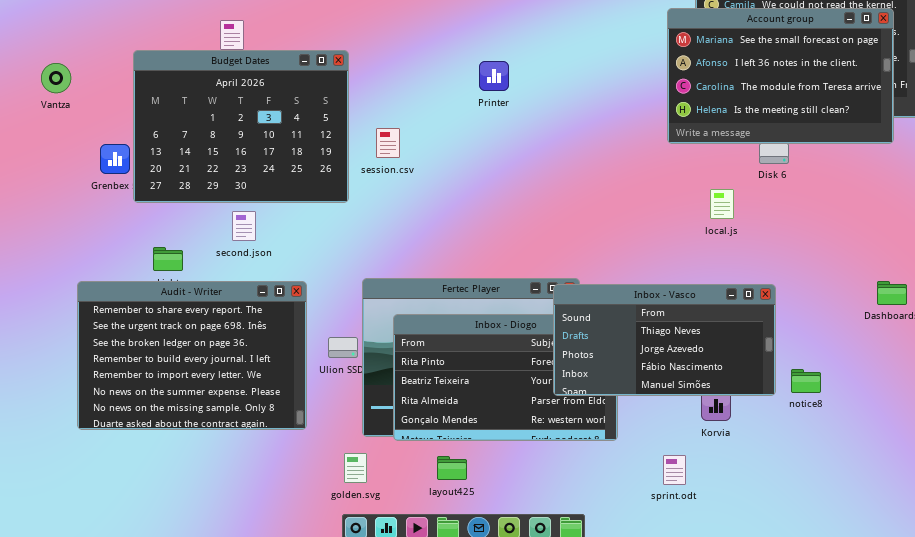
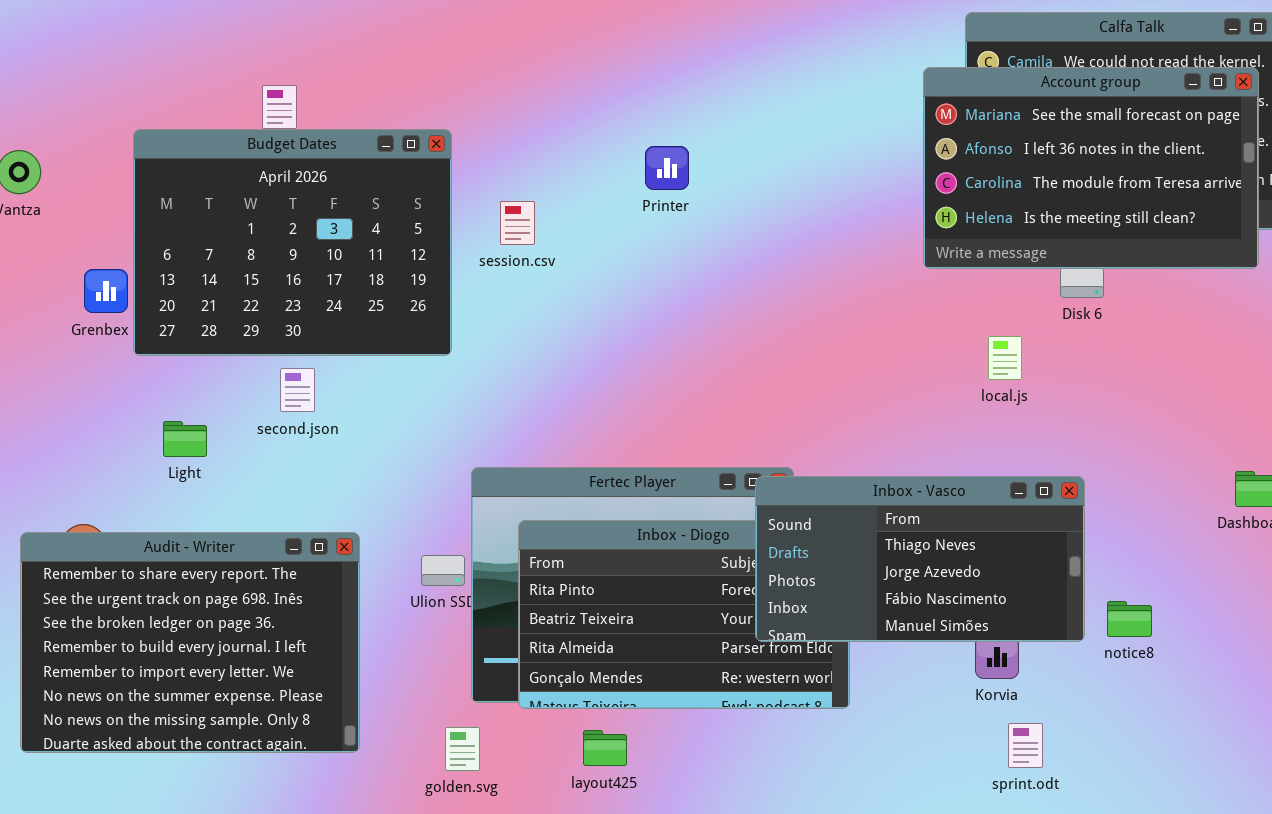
session.csv: [376,128,400,158] -> [500,201,535,245], moved
Audit - Writer: [77,281,307,430] -> [20,532,360,753], moved
sprint.odt: [663,455,686,485] -> [1008,723,1043,768], moved

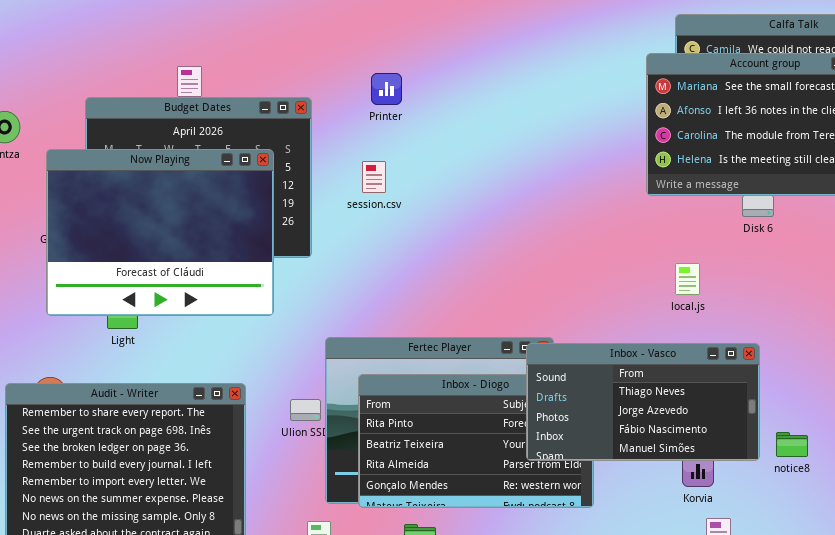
Printer: [645,146,689,190] -> [371,73,402,105], moved
session.csv: [500,201,535,245] -> [362,161,386,193], moved
Now Playing: none -> [46,149,274,316], opened
local.js: [988,336,1022,380] -> [675,263,700,295], moved

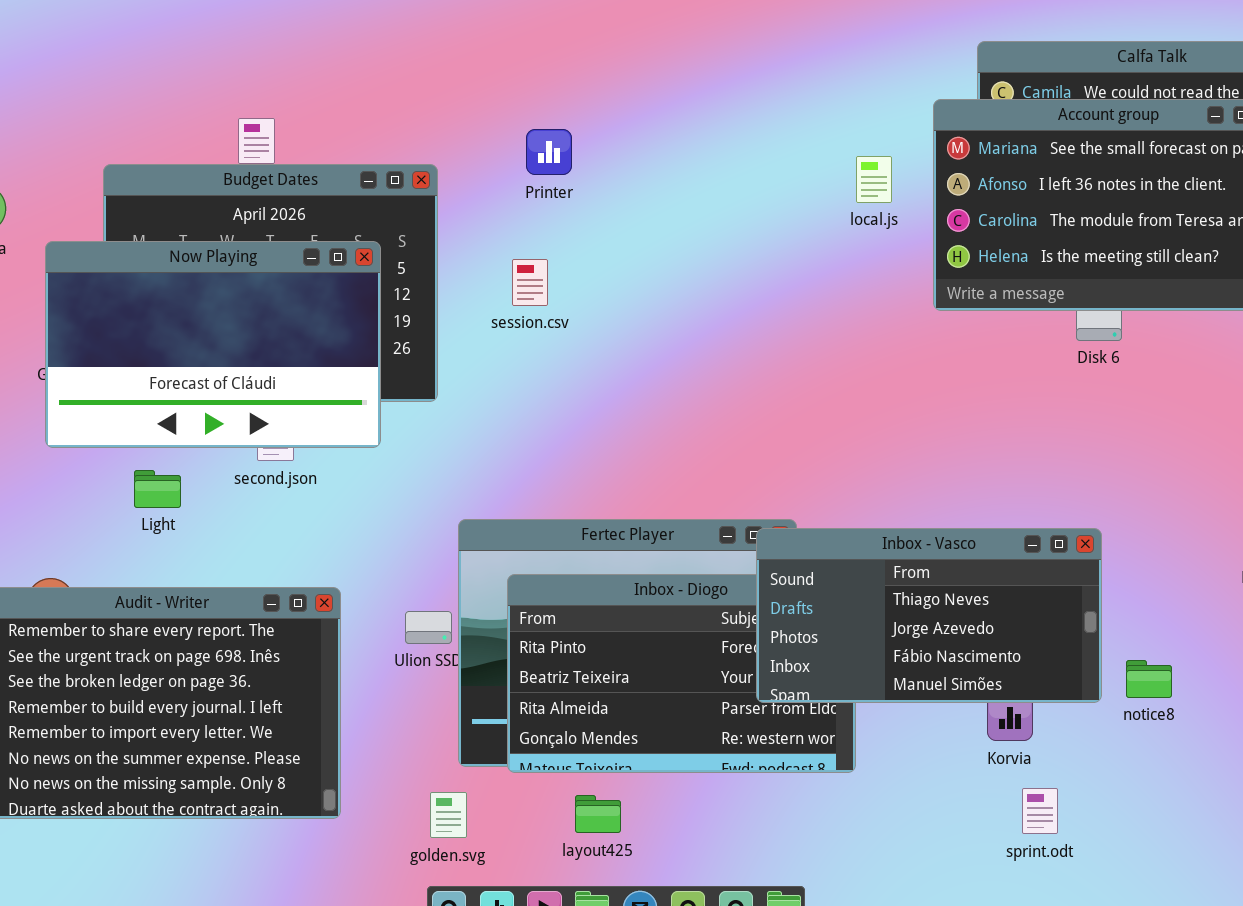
Now Playing: [46,149,274,316] -> [45,241,381,448], resized
local.js: [675,263,700,295] -> [856,156,892,203], moved

